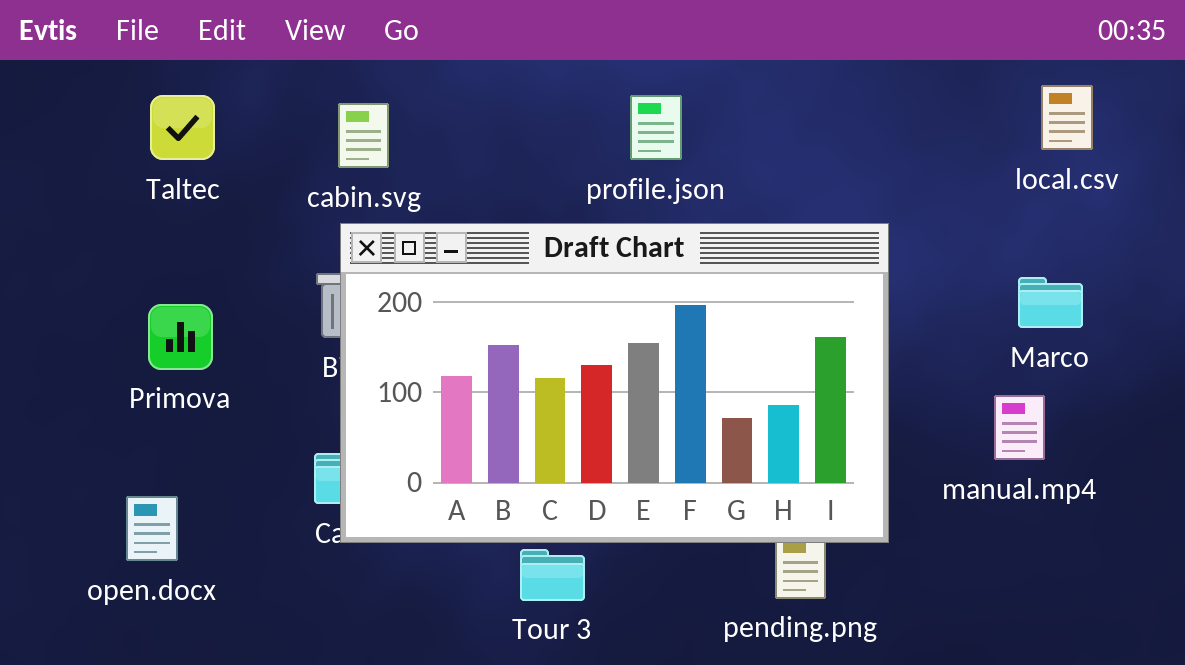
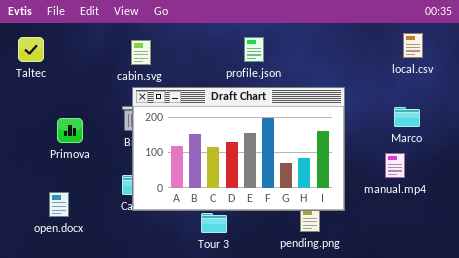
Taltec: [150,95,215,160] -> [18,37,44,62], moved

